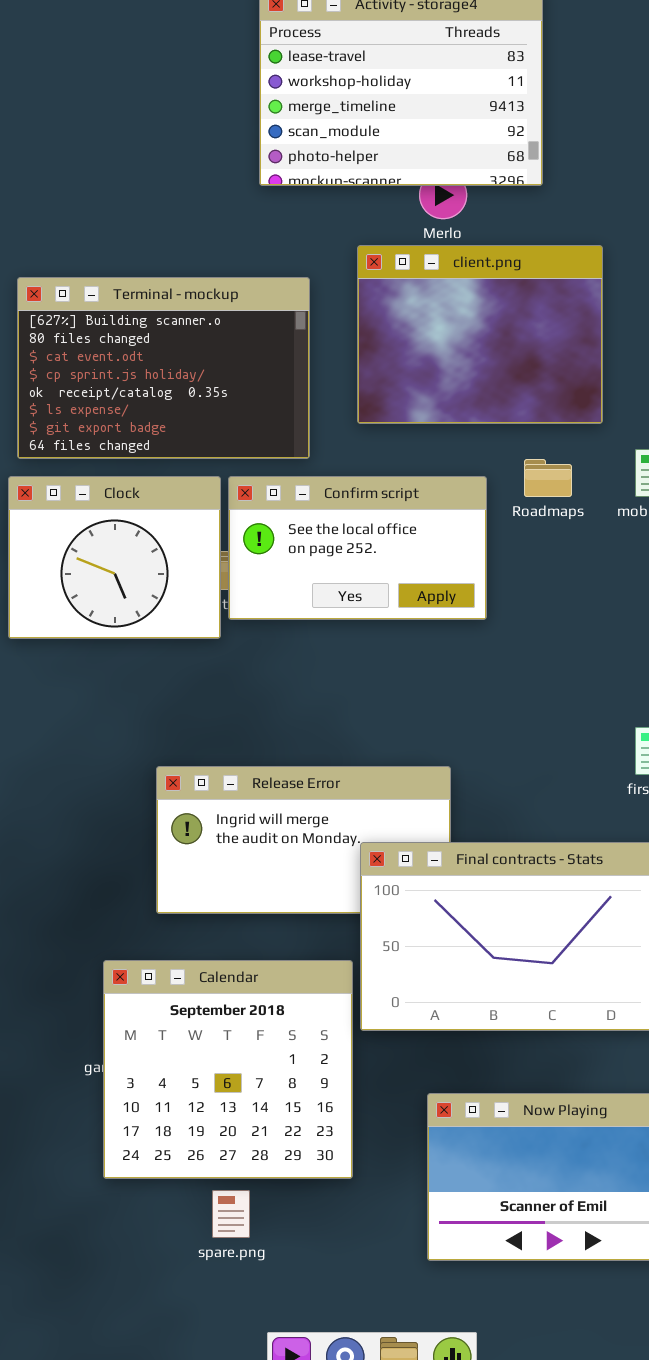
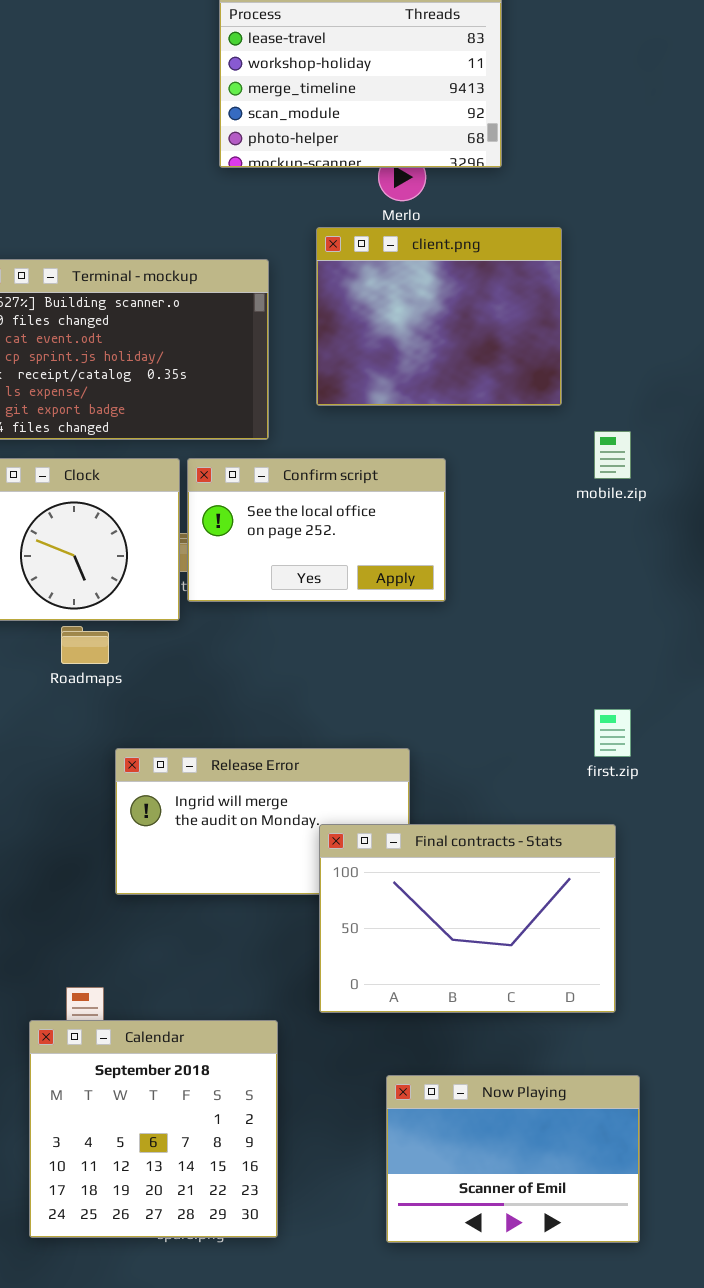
Roadmaps: [524,459,572,497] -> [61,626,109,664], moved
Calendar: [103,960,353,1179] -> [29,1020,278,1238], moved

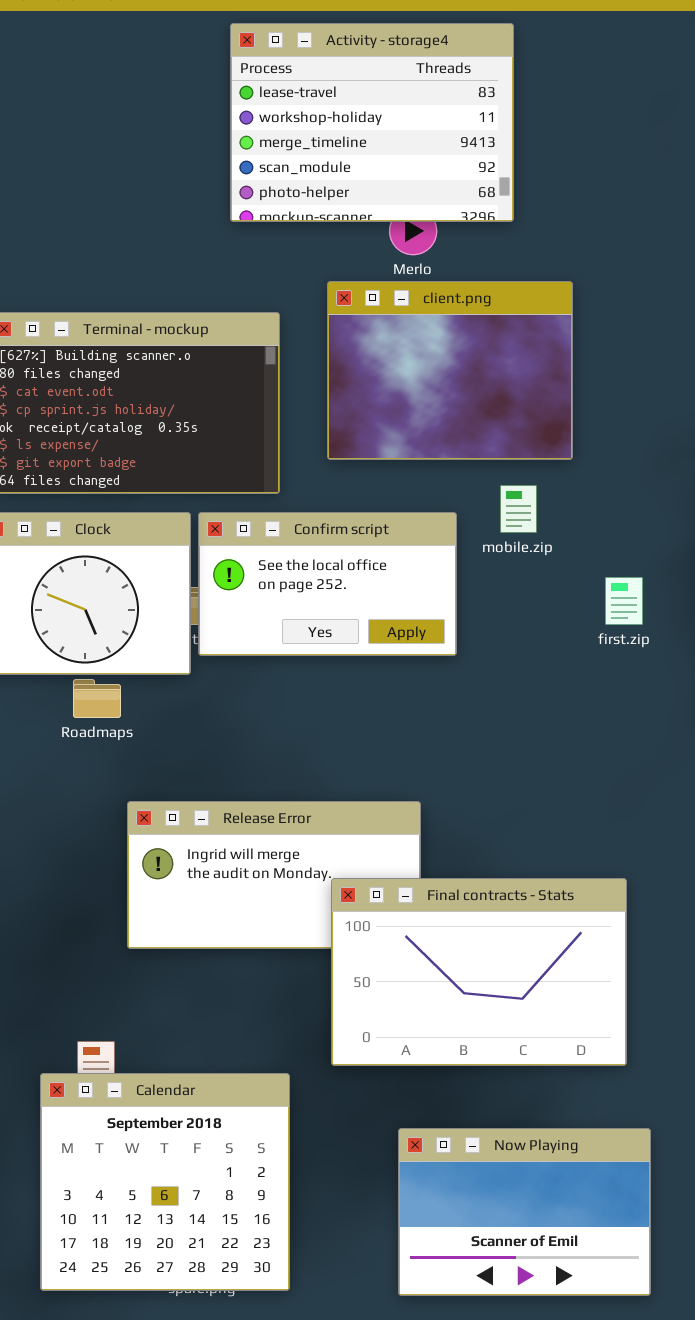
mobile.zip: [594,431,631,479] -> [500,485,537,533], moved
first.zip: [594,709,631,757] -> [605,577,643,625], moved

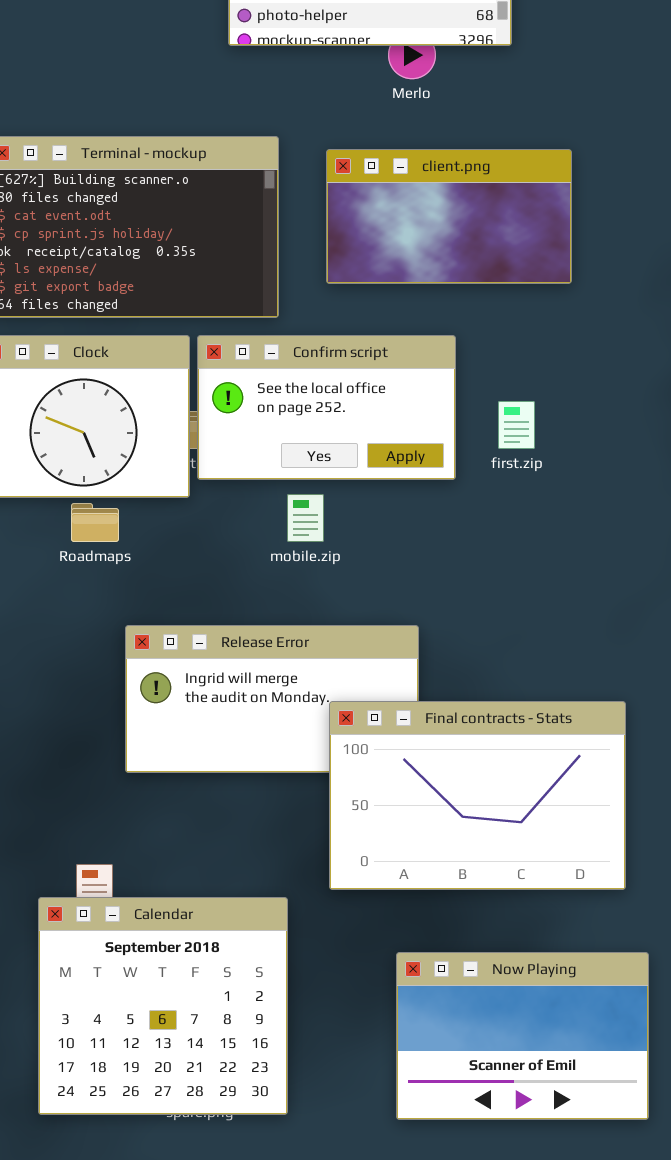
client.png: [327,281,573,460] -> [326,149,572,284], resized
mobile.zip: [500,485,537,533] -> [287,494,324,542], moved
first.zip: [605,577,643,625] -> [498,401,535,449], moved

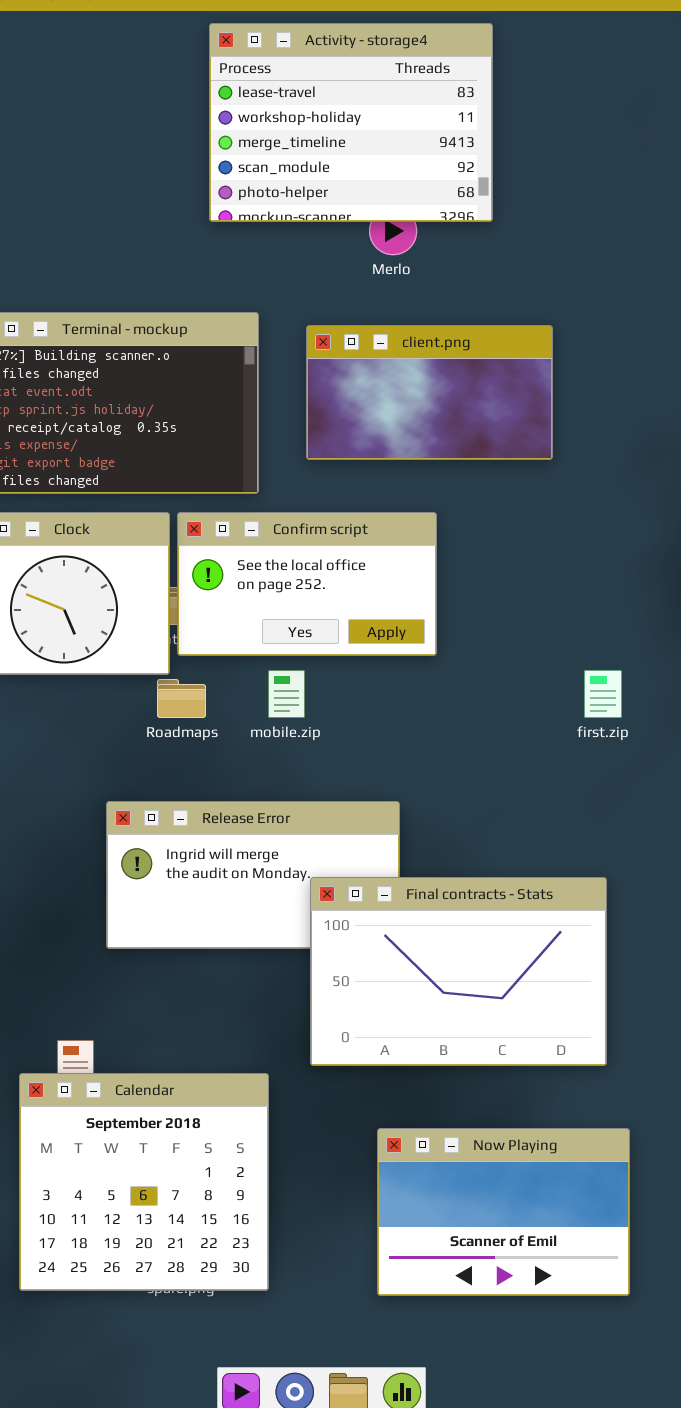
first.zip: [498,401,535,449] -> [584,670,622,718], moved
Roadmaps: [71,503,119,542] -> [157,679,206,718], moved

